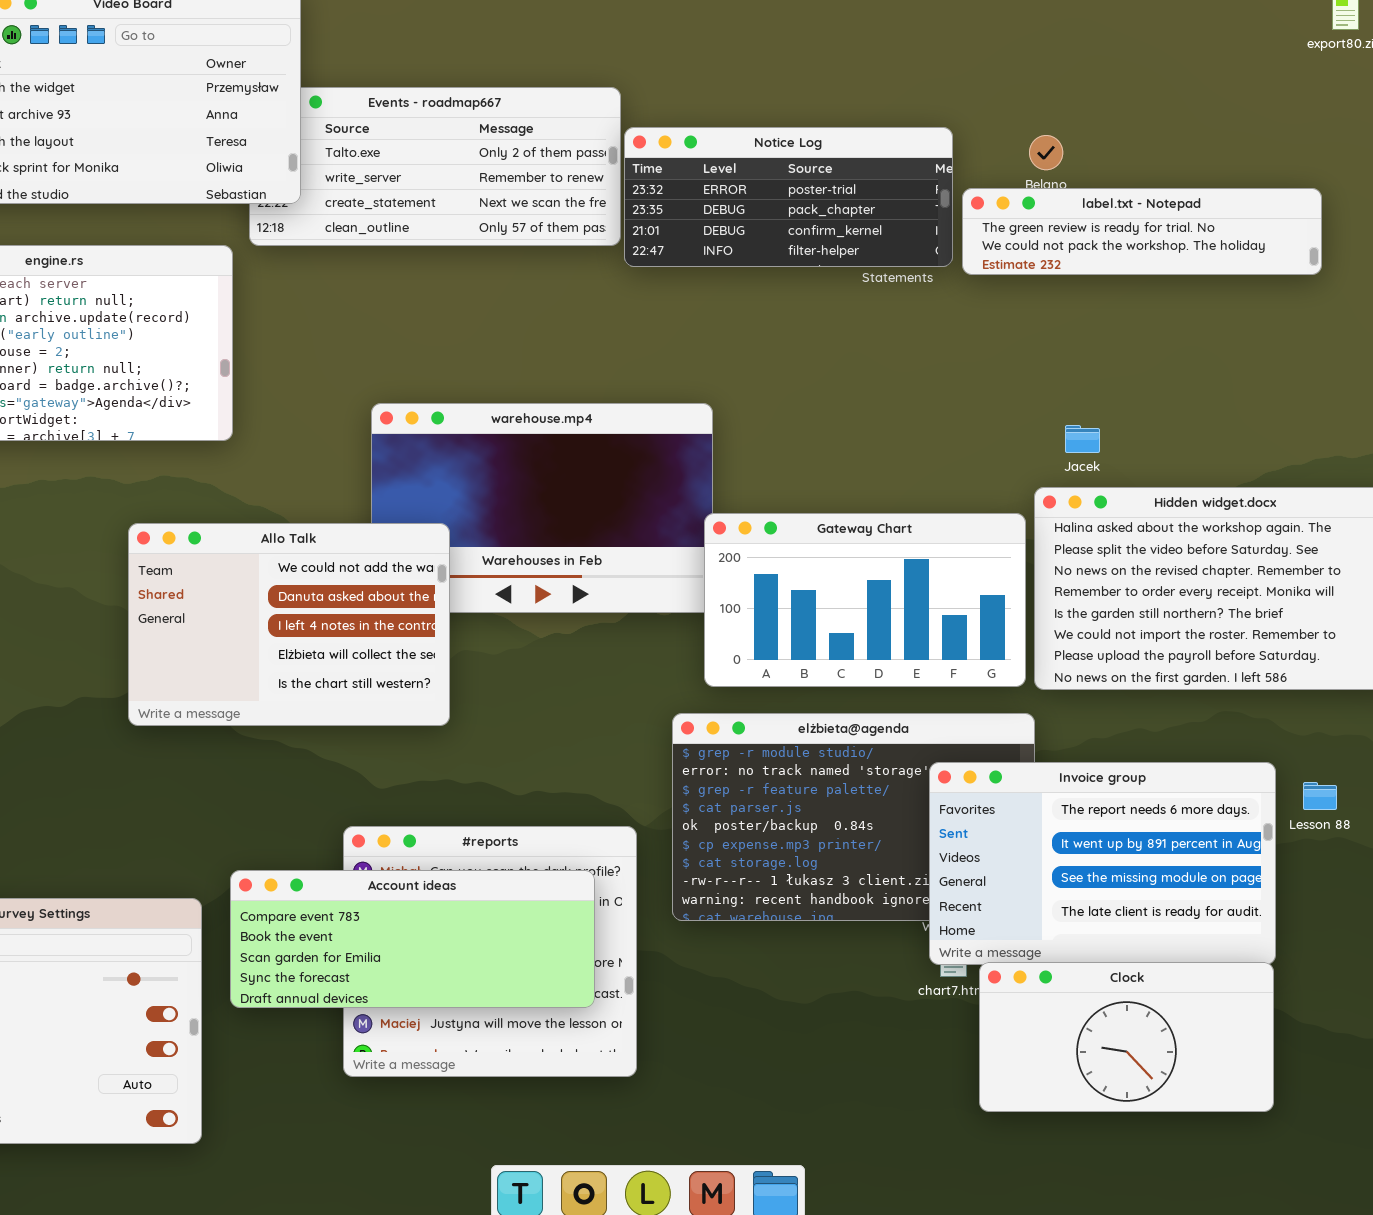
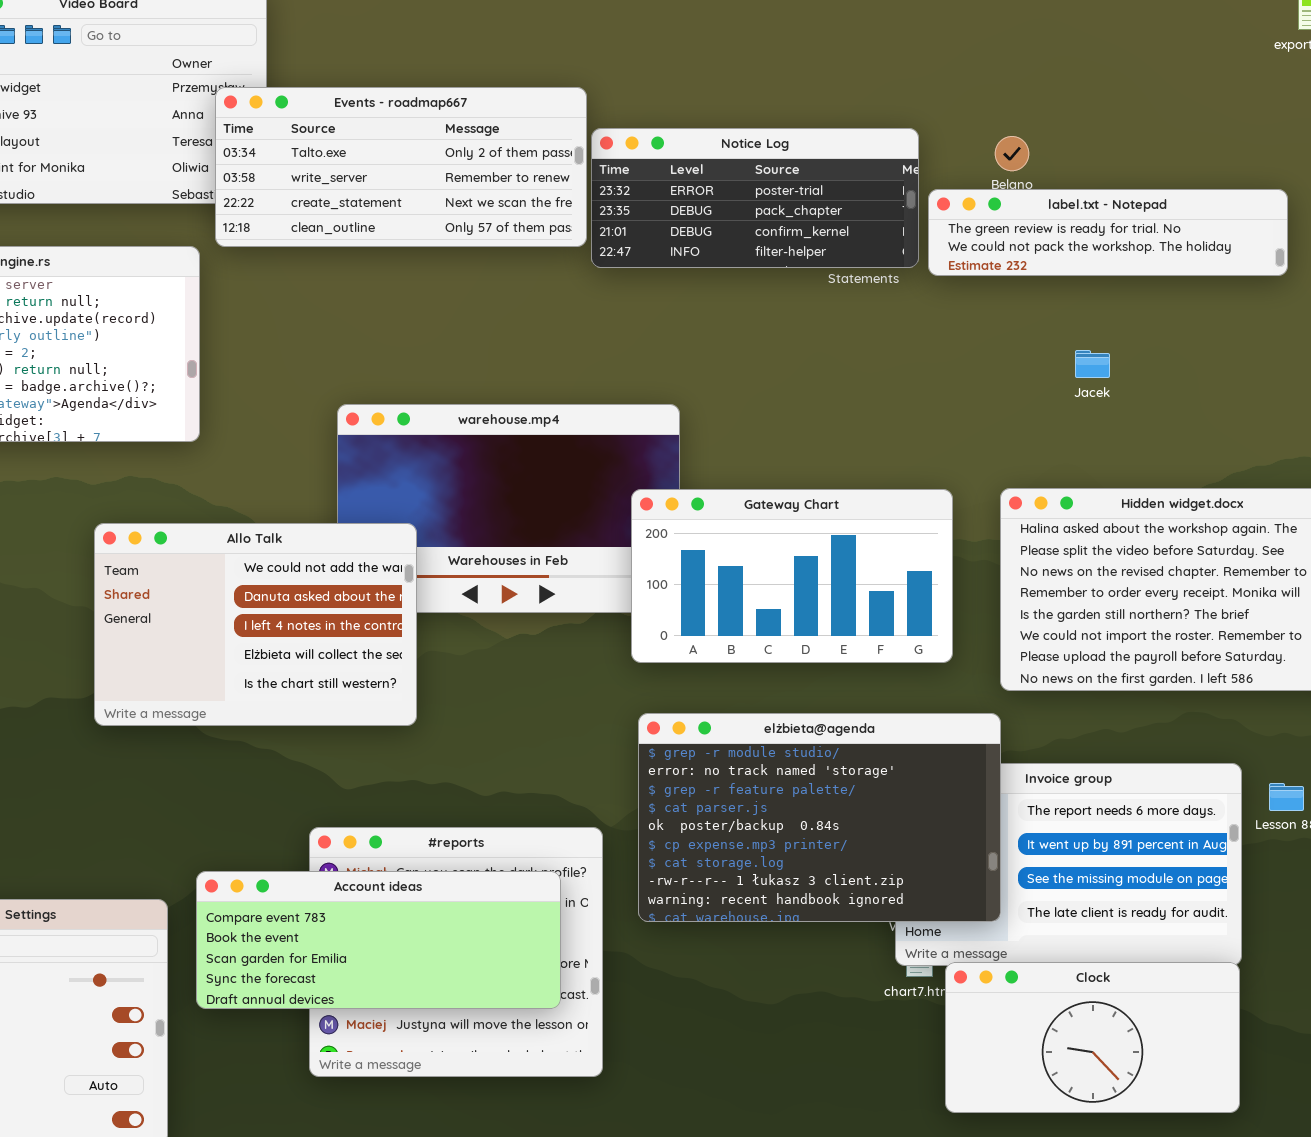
Events - roadmap667: [249,87,621,246] -> [215,87,587,247], raised
Jacek: [1065,425,1100,453] -> [1075,350,1110,378], moved
Gateway Chart: [704,513,1026,687] -> [631,489,953,663], moved
elżbieta@agenda: [672,713,1035,921] -> [638,713,1001,922], raised

